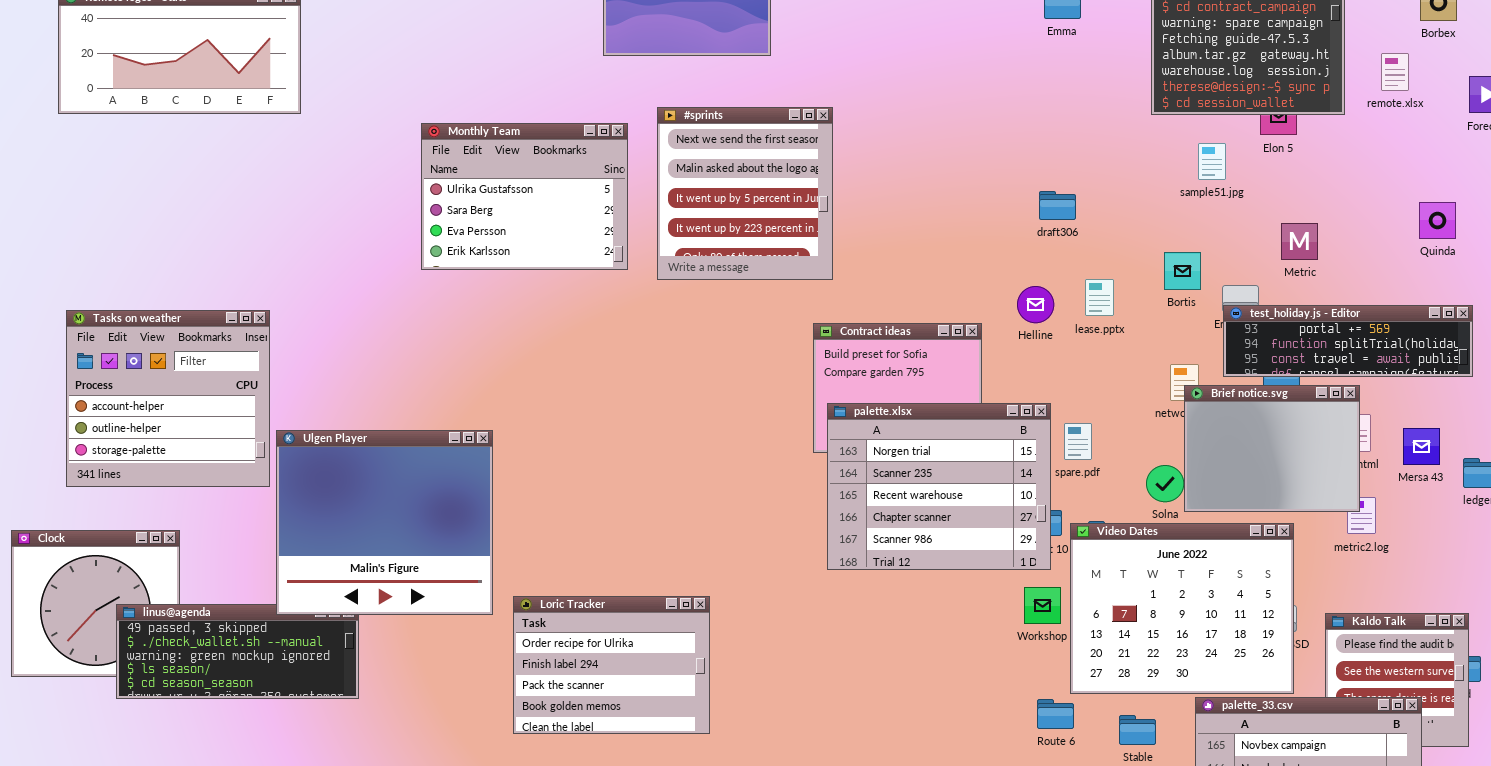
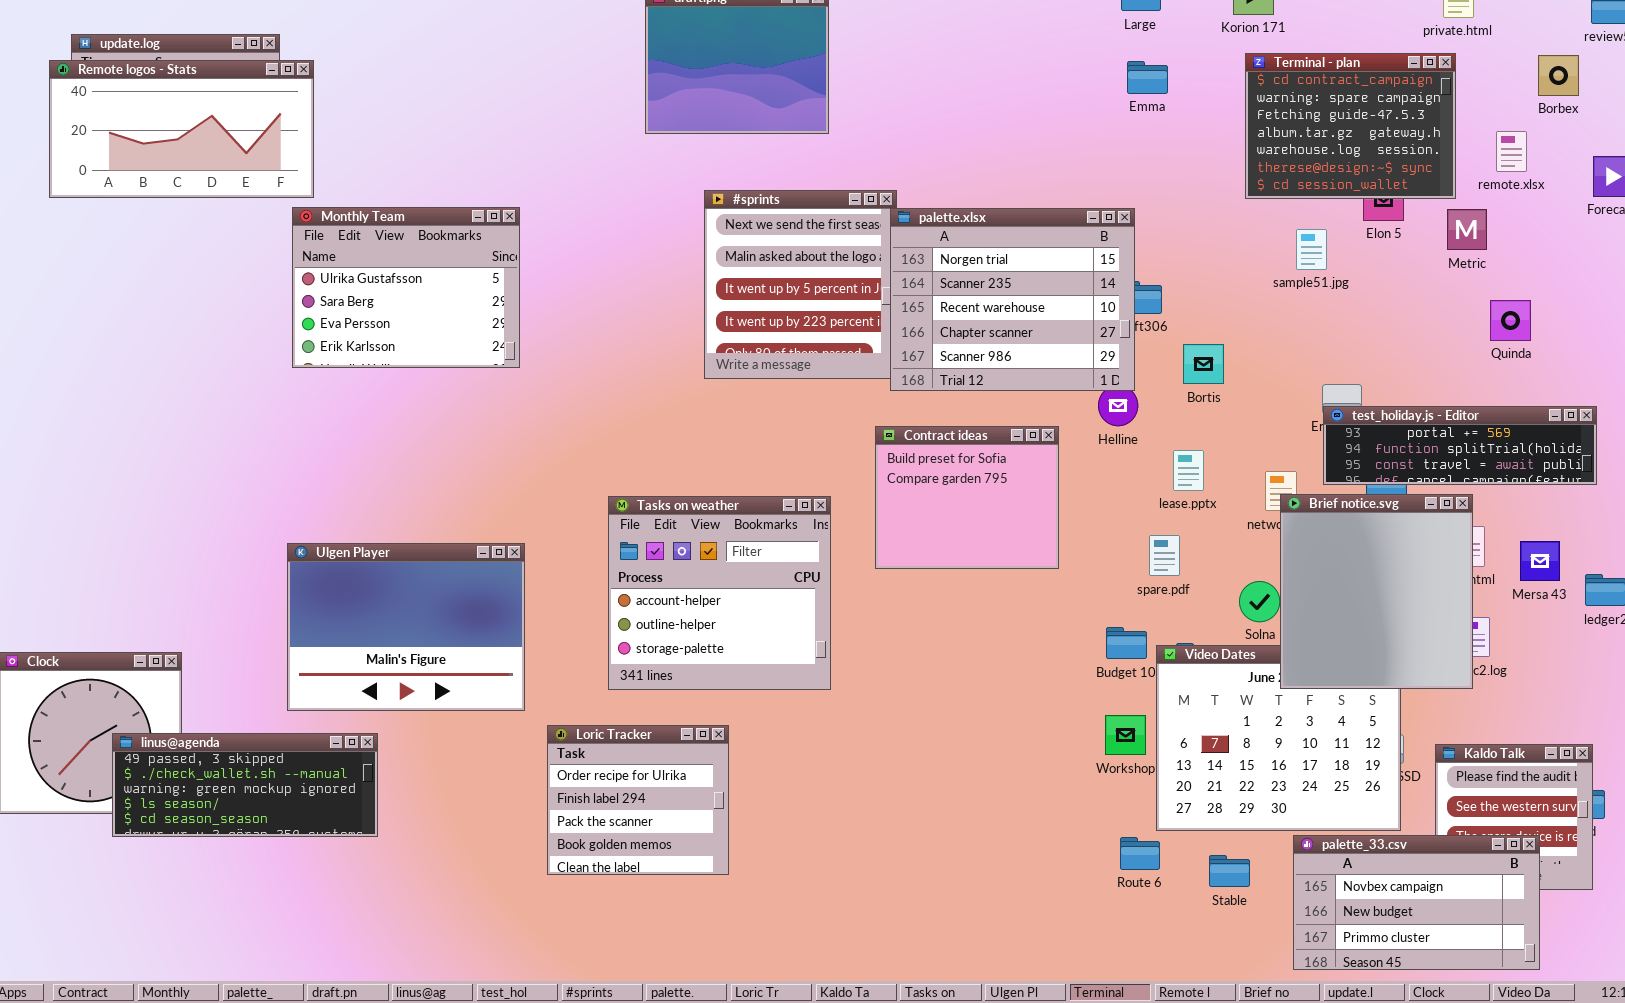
Monthly Team: [421,123,628,270] -> [292,207,520,368], moved
Quinda: [1419,202,1456,239] -> [1490,300,1531,341], moved
Metric: [1281,223,1318,260] -> [1447,209,1487,250], moved
Bortis: [1164,252,1201,290] -> [1183,344,1224,384], moved
lease.pptx: [1085,279,1114,316] -> [1173,450,1204,491], moved
Tasks on weather: [66,310,270,487] -> [608,496,831,690], moved
Brief notice.svg: [1184,385,1360,512] -> [1280,494,1473,689], resized
palette.xlsx: [827,403,1051,570] -> [890,208,1135,391], moved
Ulgen Player: [276,430,493,615] -> [287,543,525,711], resized
Loric Tracker: [513,596,710,734] -> [547,725,729,875], resized

